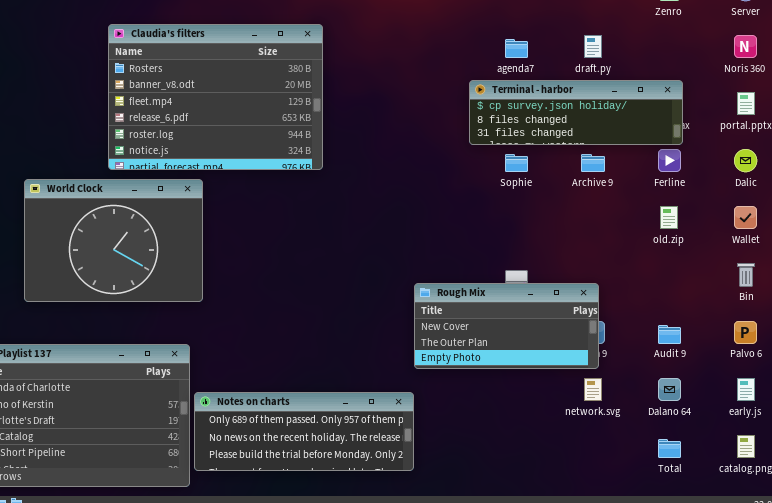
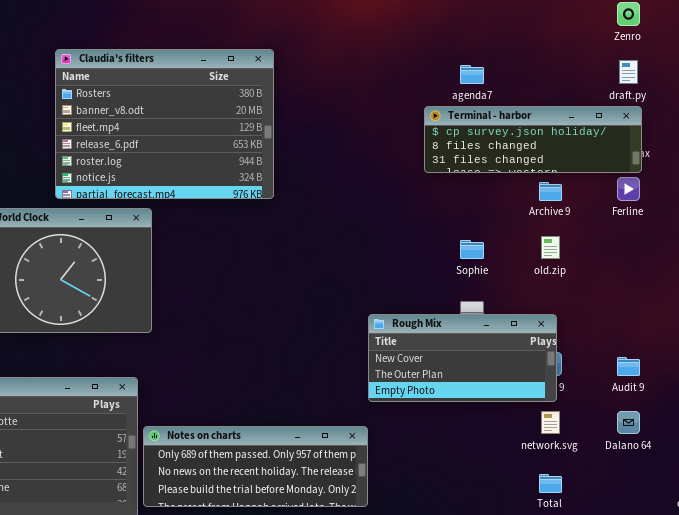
draft.py: [584,35,602,58] -> [619,60,638,84], moved
Sophie: [505,154,528,172] -> [460,240,484,259], moved
old.zip: [660,206,678,229] -> [541,236,560,259], moved
Total: [658,439,681,458] -> [539,474,562,493], moved

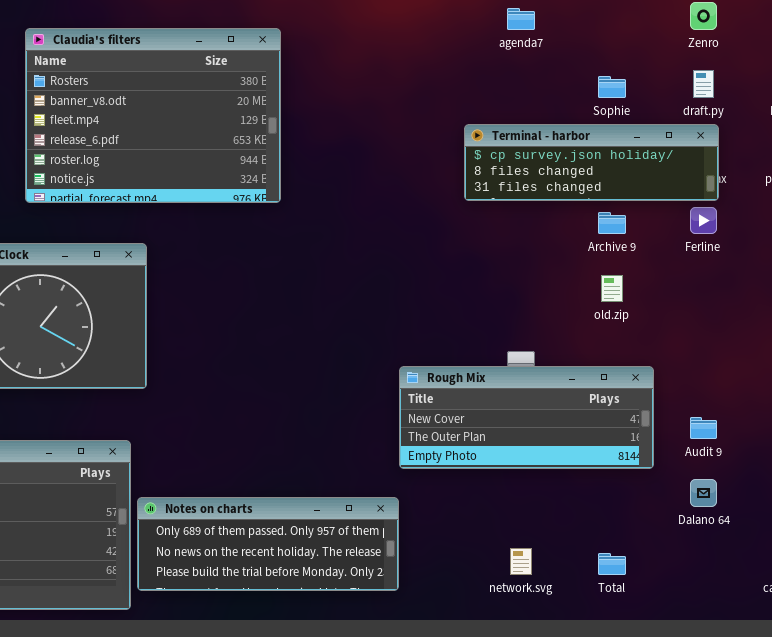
Claudia's filters: [55,49,274,199] -> [25,28,281,203], moved
agenda7: [460,65,484,84] -> [507,8,535,30], moved
Sophie: [460,240,484,259] -> [598,76,626,98], moved
Rough Mix: [368,314,557,402] -> [399,366,654,469], resized
network.svg: [541,411,560,434] -> [510,548,532,575], moved

